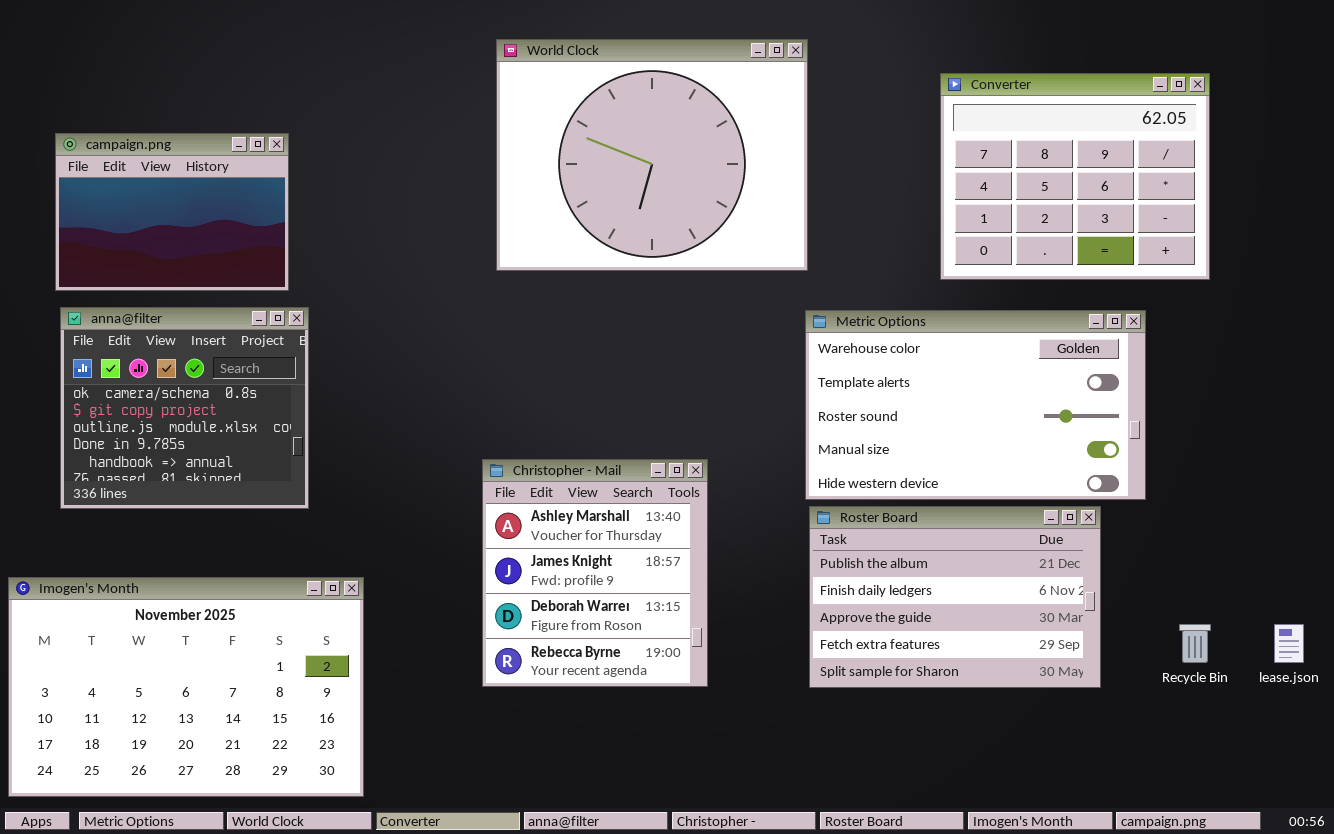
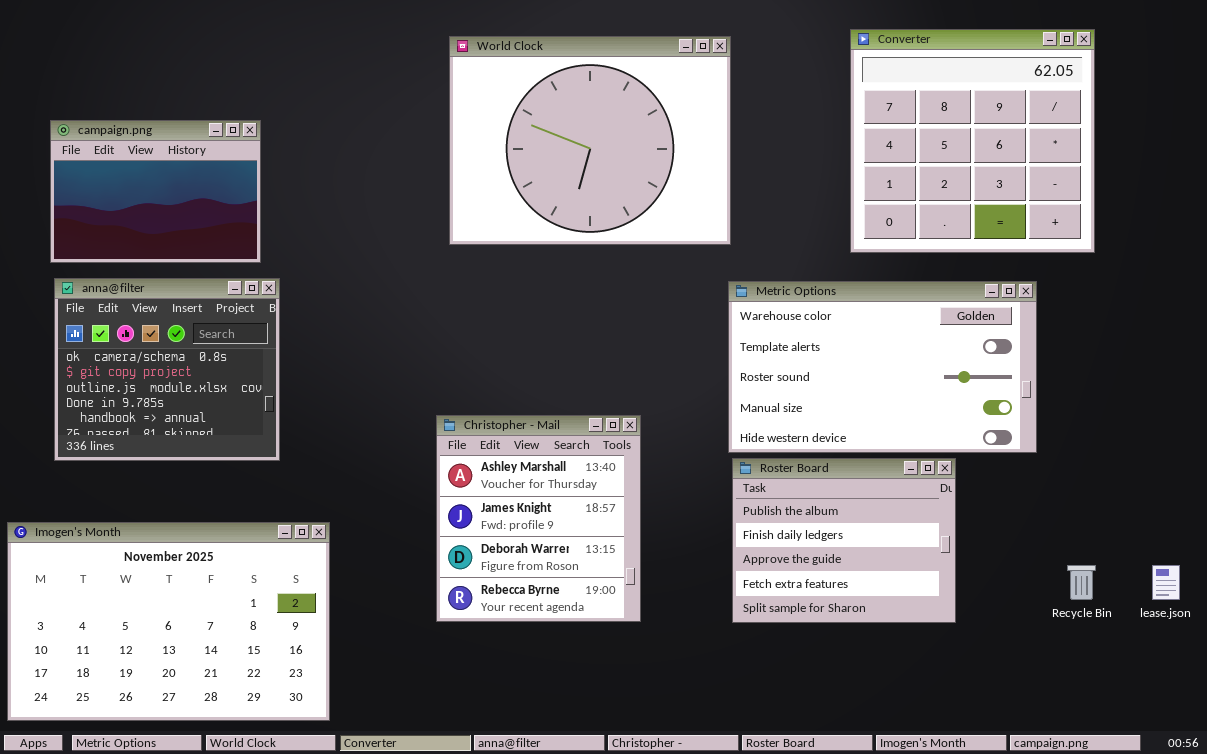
Converter: [940,73,1210,280] -> [850,29,1095,253], resized
Roster Board: [809,506,1101,688] -> [732,458,956,623], resized

